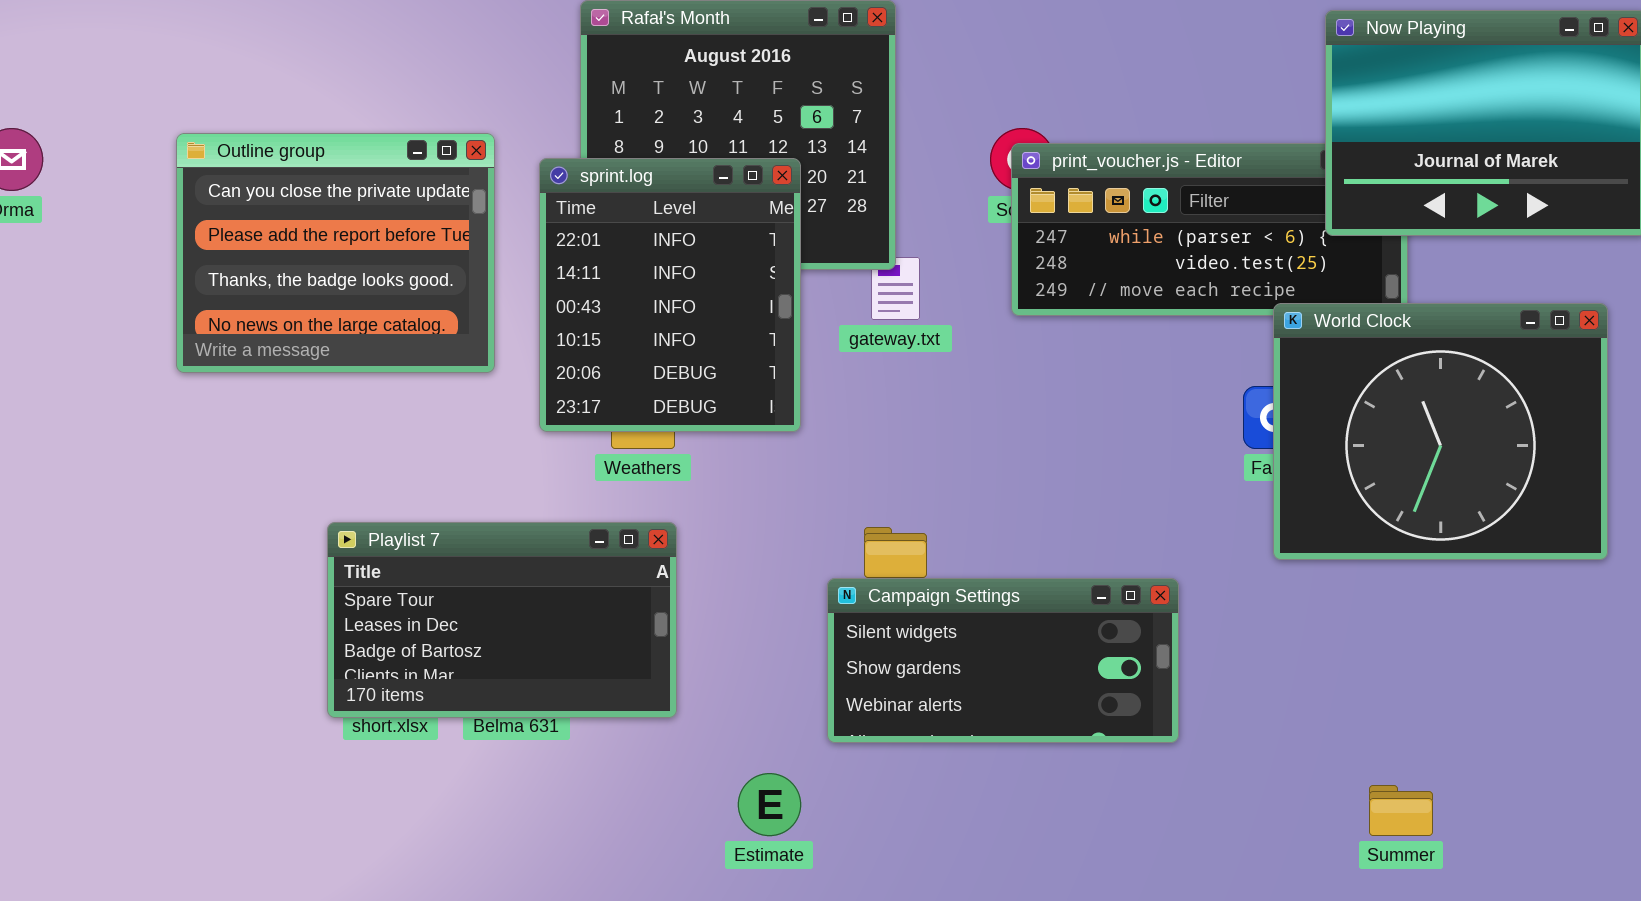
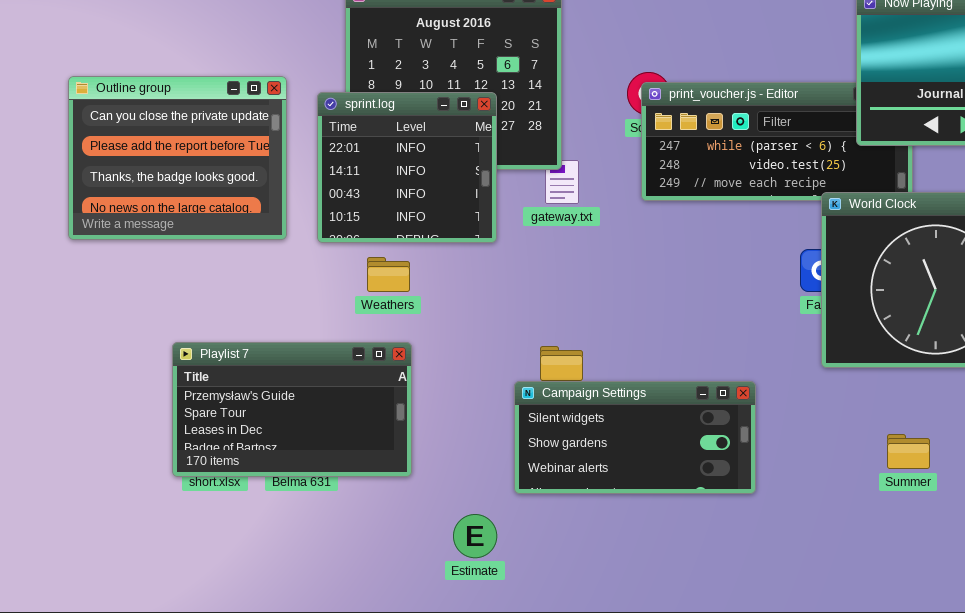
sprint.log: [539,158,801,432] -> [317,92,497,243], resized
Playlist 7: [327,522,677,718] -> [172,342,412,477], scrolled up 1 row
Summer: [1369,785,1433,836] -> [887,434,930,469], moved

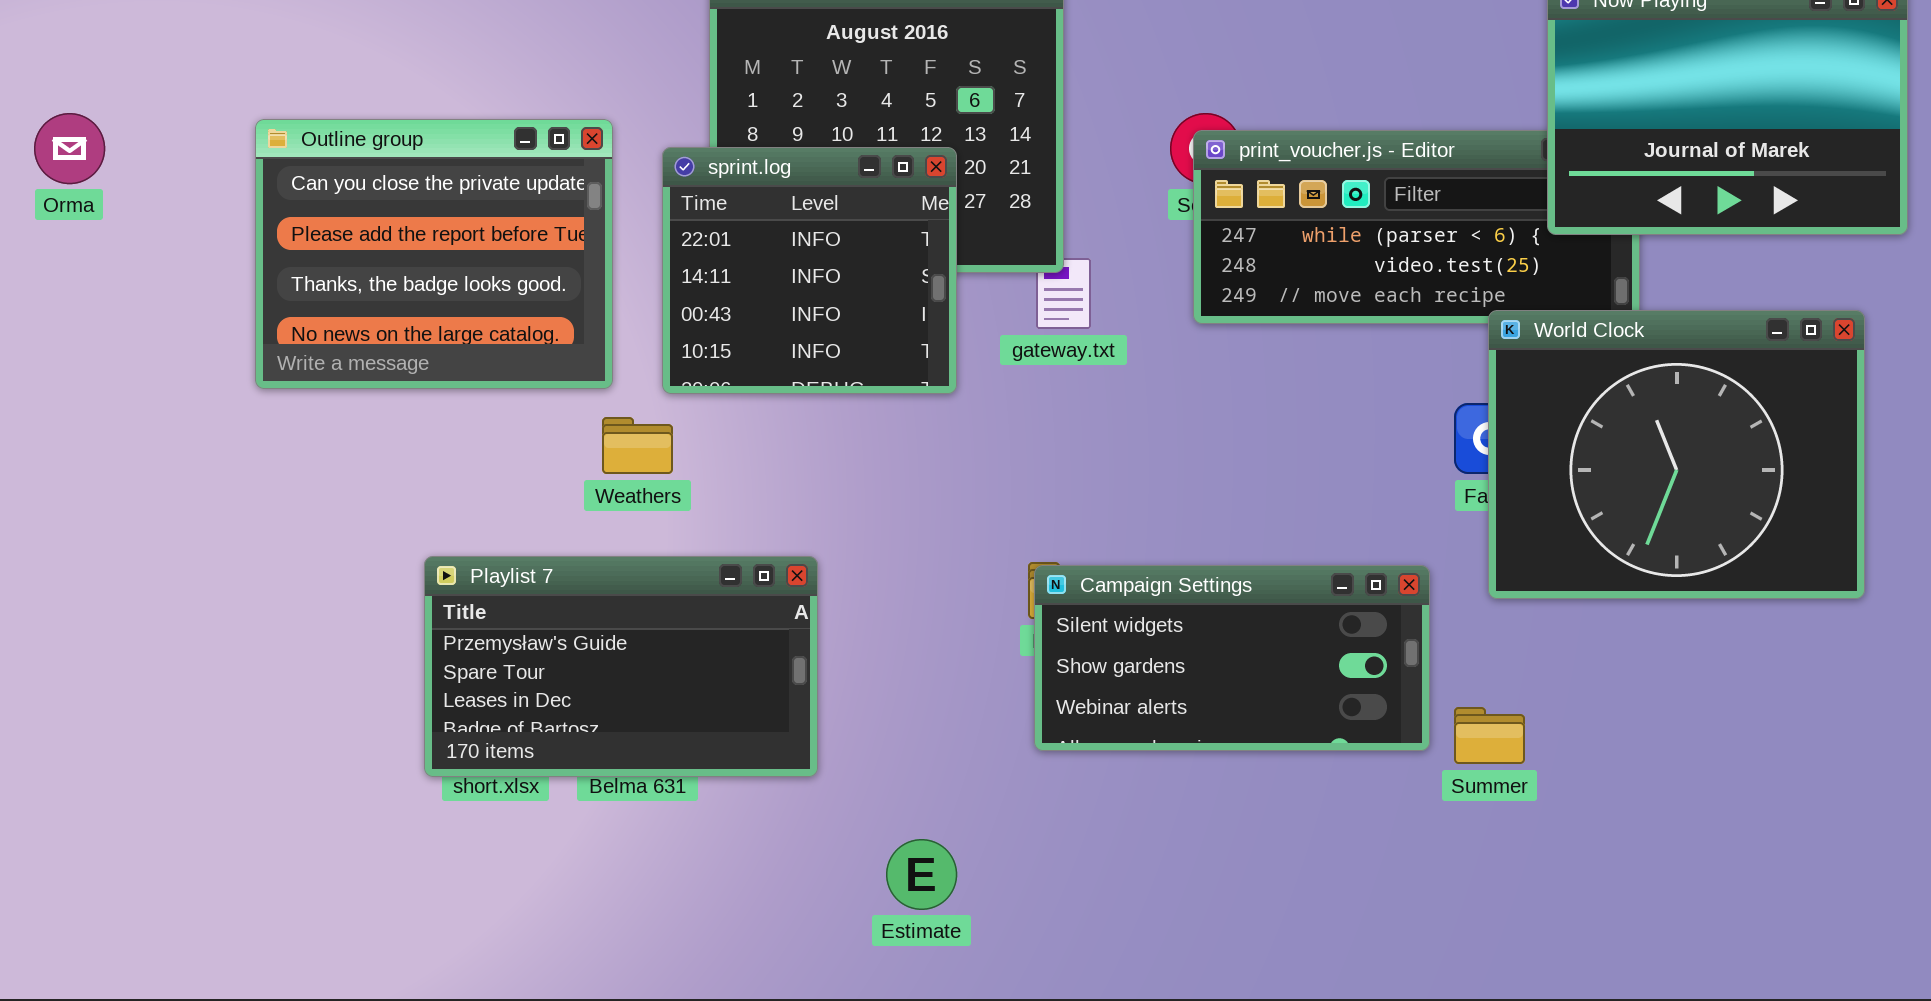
Weathers: [367,257,410,292] -> [602,417,673,474], moved
Campaign Settings: [514,381,756,494] -> [1034,565,1430,751], moved
Summer: [887,434,930,469] -> [1454,707,1525,764], moved

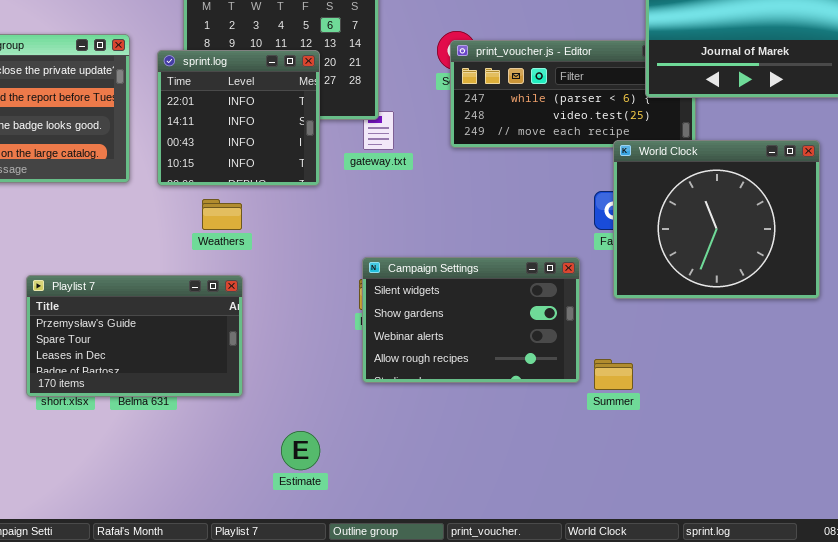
Weathers: [602,417,673,474] -> [202,199,242,230], moved
Campaign Settings: [1034,565,1430,751] -> [362,257,580,383], resized

